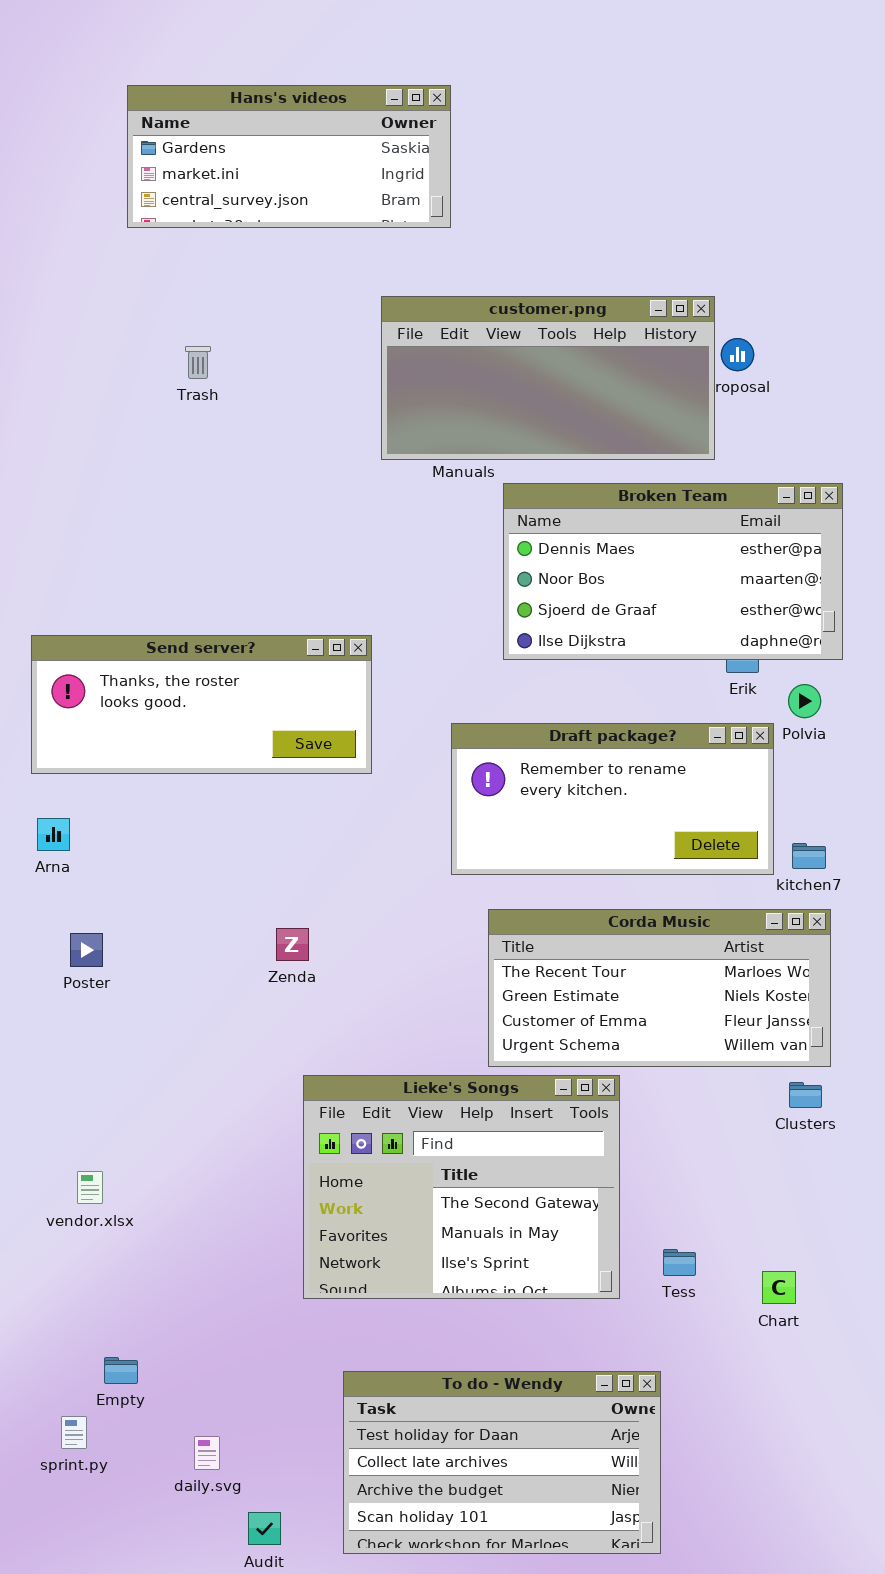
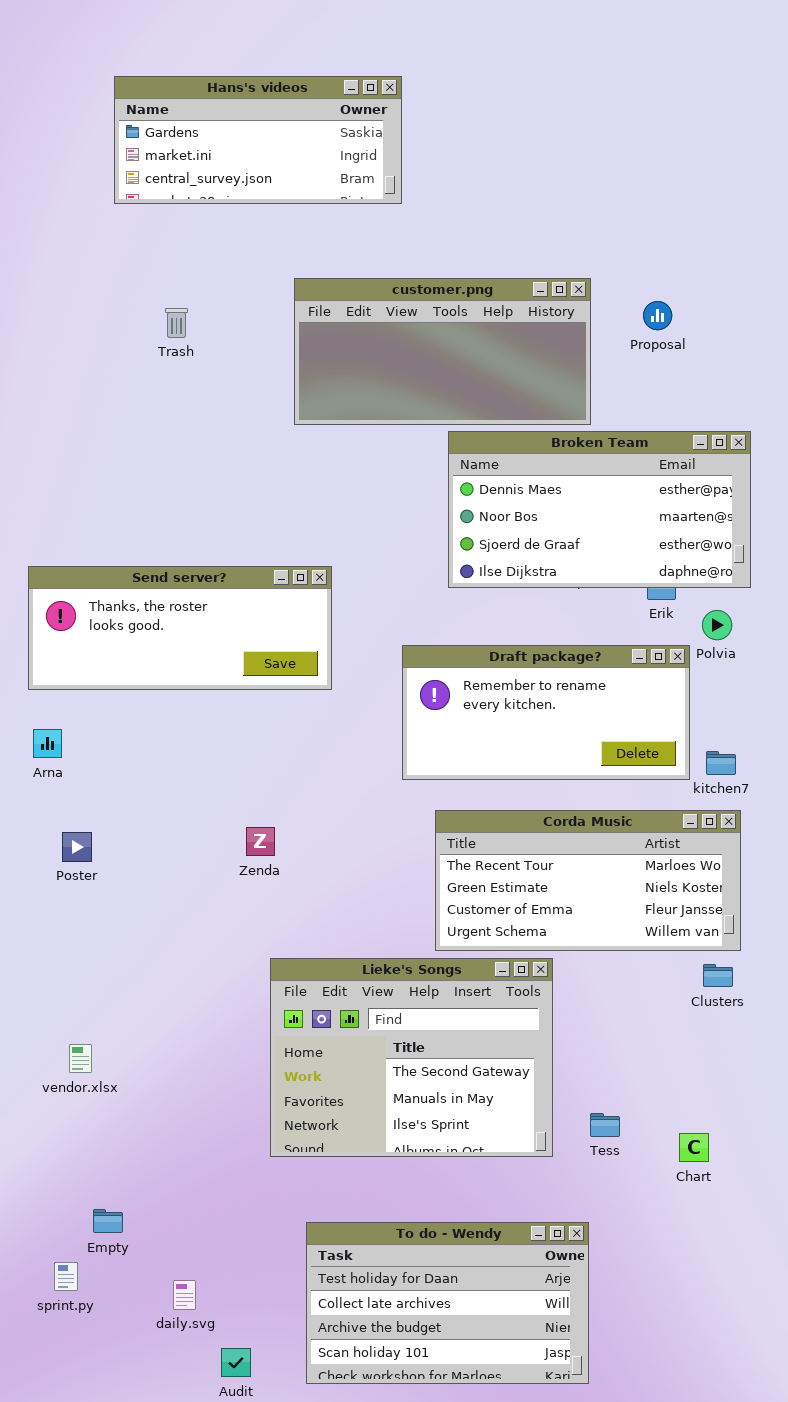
customer.png: [381,296,715,460] -> [294,278,591,425], moved

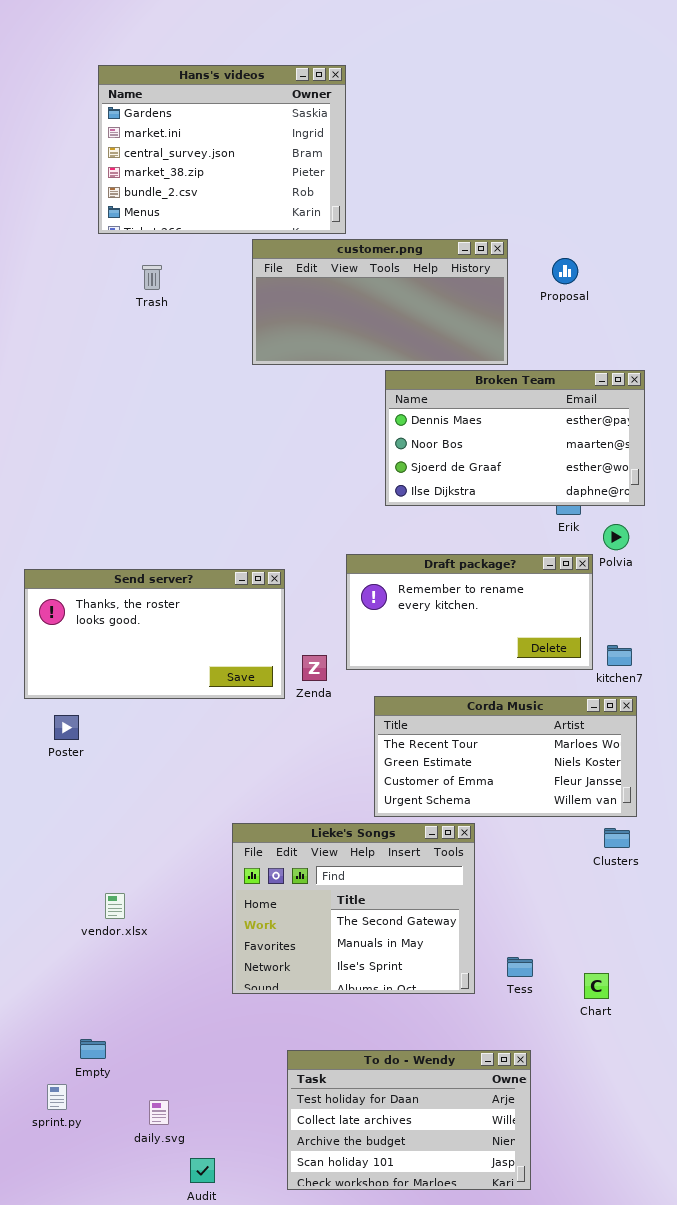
Hans's videos: [114,76,402,204] -> [98,65,346,234], resized
Send server?: [28,566,332,690] -> [24,569,285,699], moved, resized
Zenda: [246,827,275,856] -> [302,655,327,681], moved
vendor.xlsx: [69,1044,92,1073] -> [105,893,125,919], moved
To do - Wendy: [306,1222,589,1384] -> [287,1050,531,1190], moved

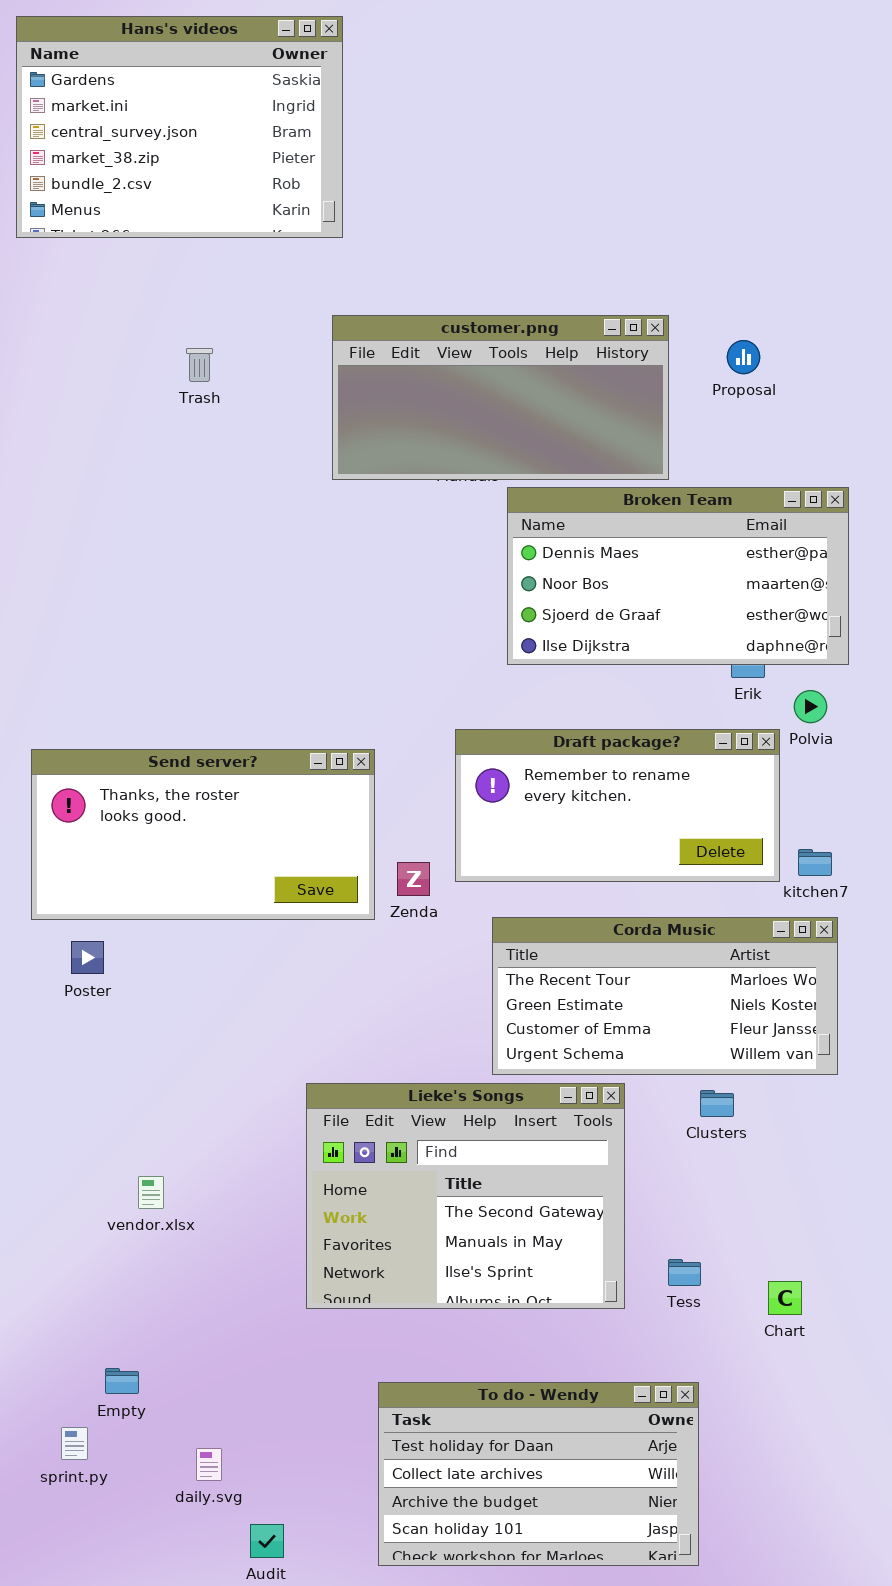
Hans's videos: [98,65,346,234] -> [16,16,343,238], moved
Clusters: [604,828,630,848] -> [700,1090,734,1117], moved

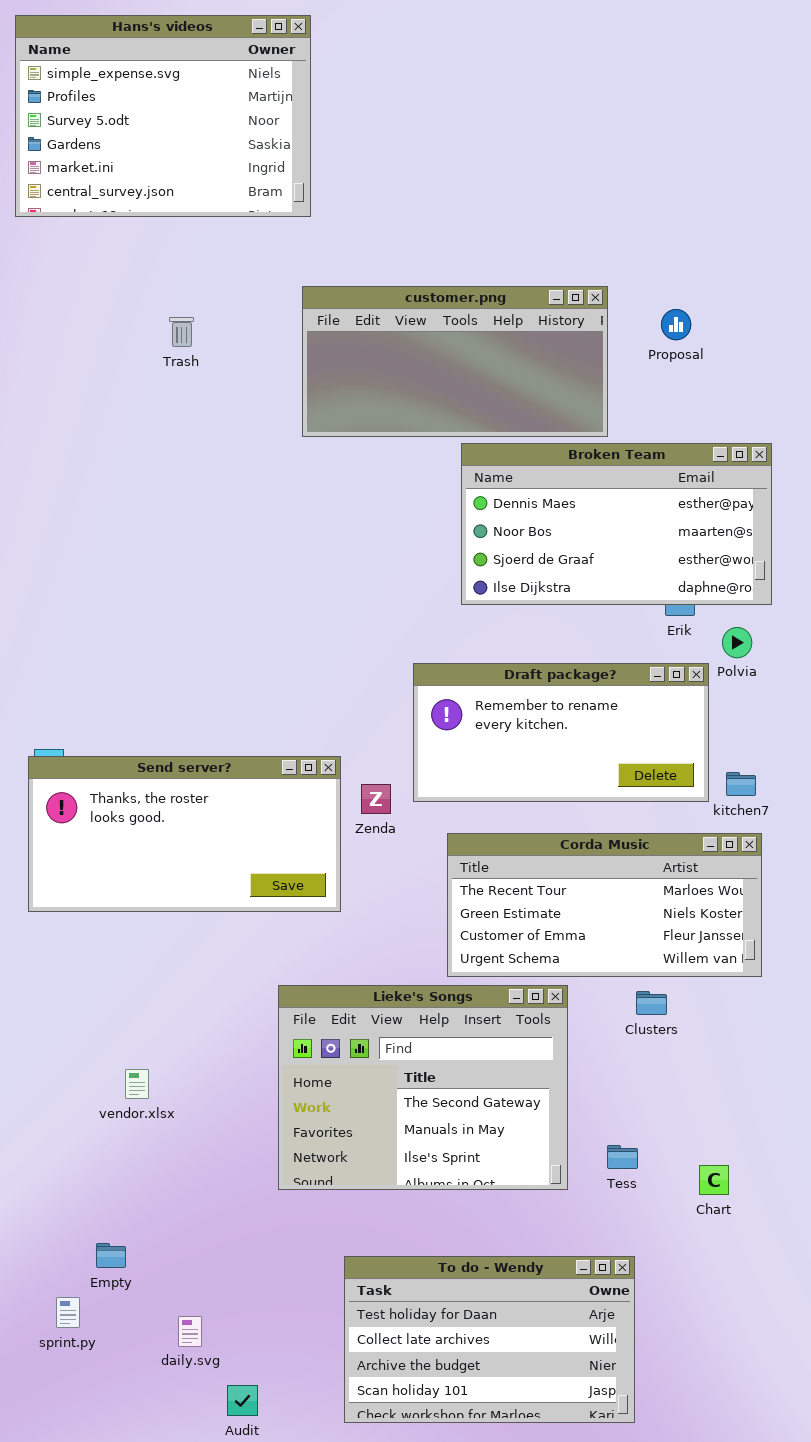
Hans's videos: [16,16,343,238] -> [15,15,311,217], scrolled up 3 rows
Send server?: [31,749,375,920] -> [28,756,341,912], moved

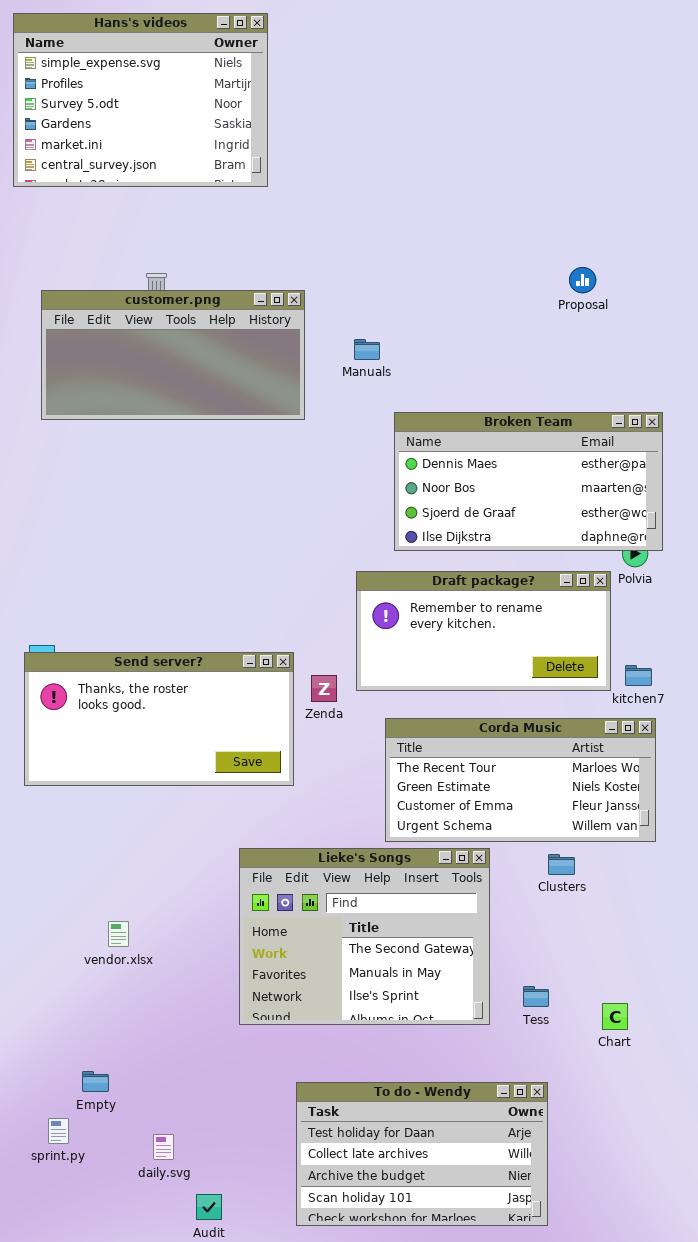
customer.png: [302,286,608,437] -> [41,290,305,420], moved
Broken Team: [461,443,772,605] -> [394,412,663,551], moved

